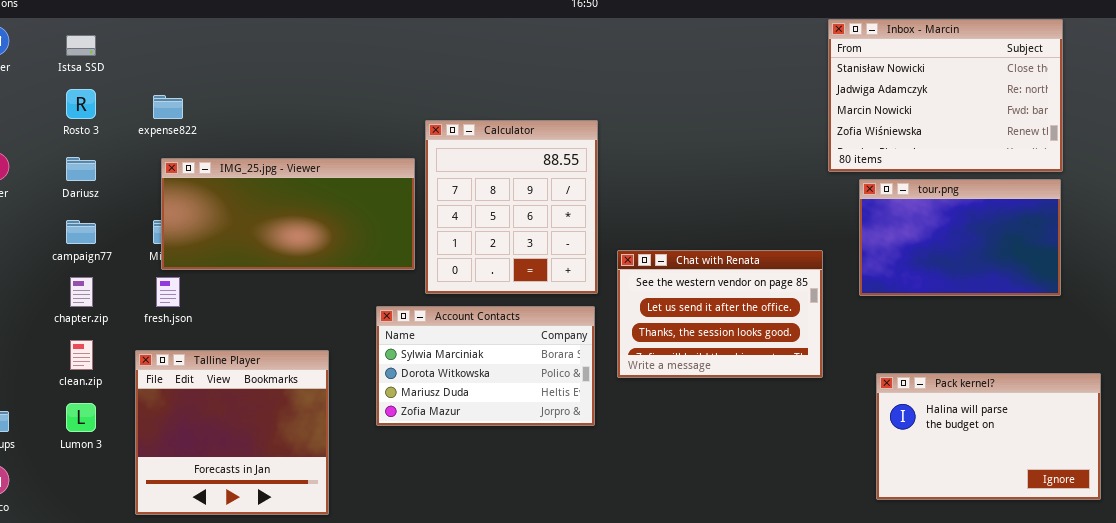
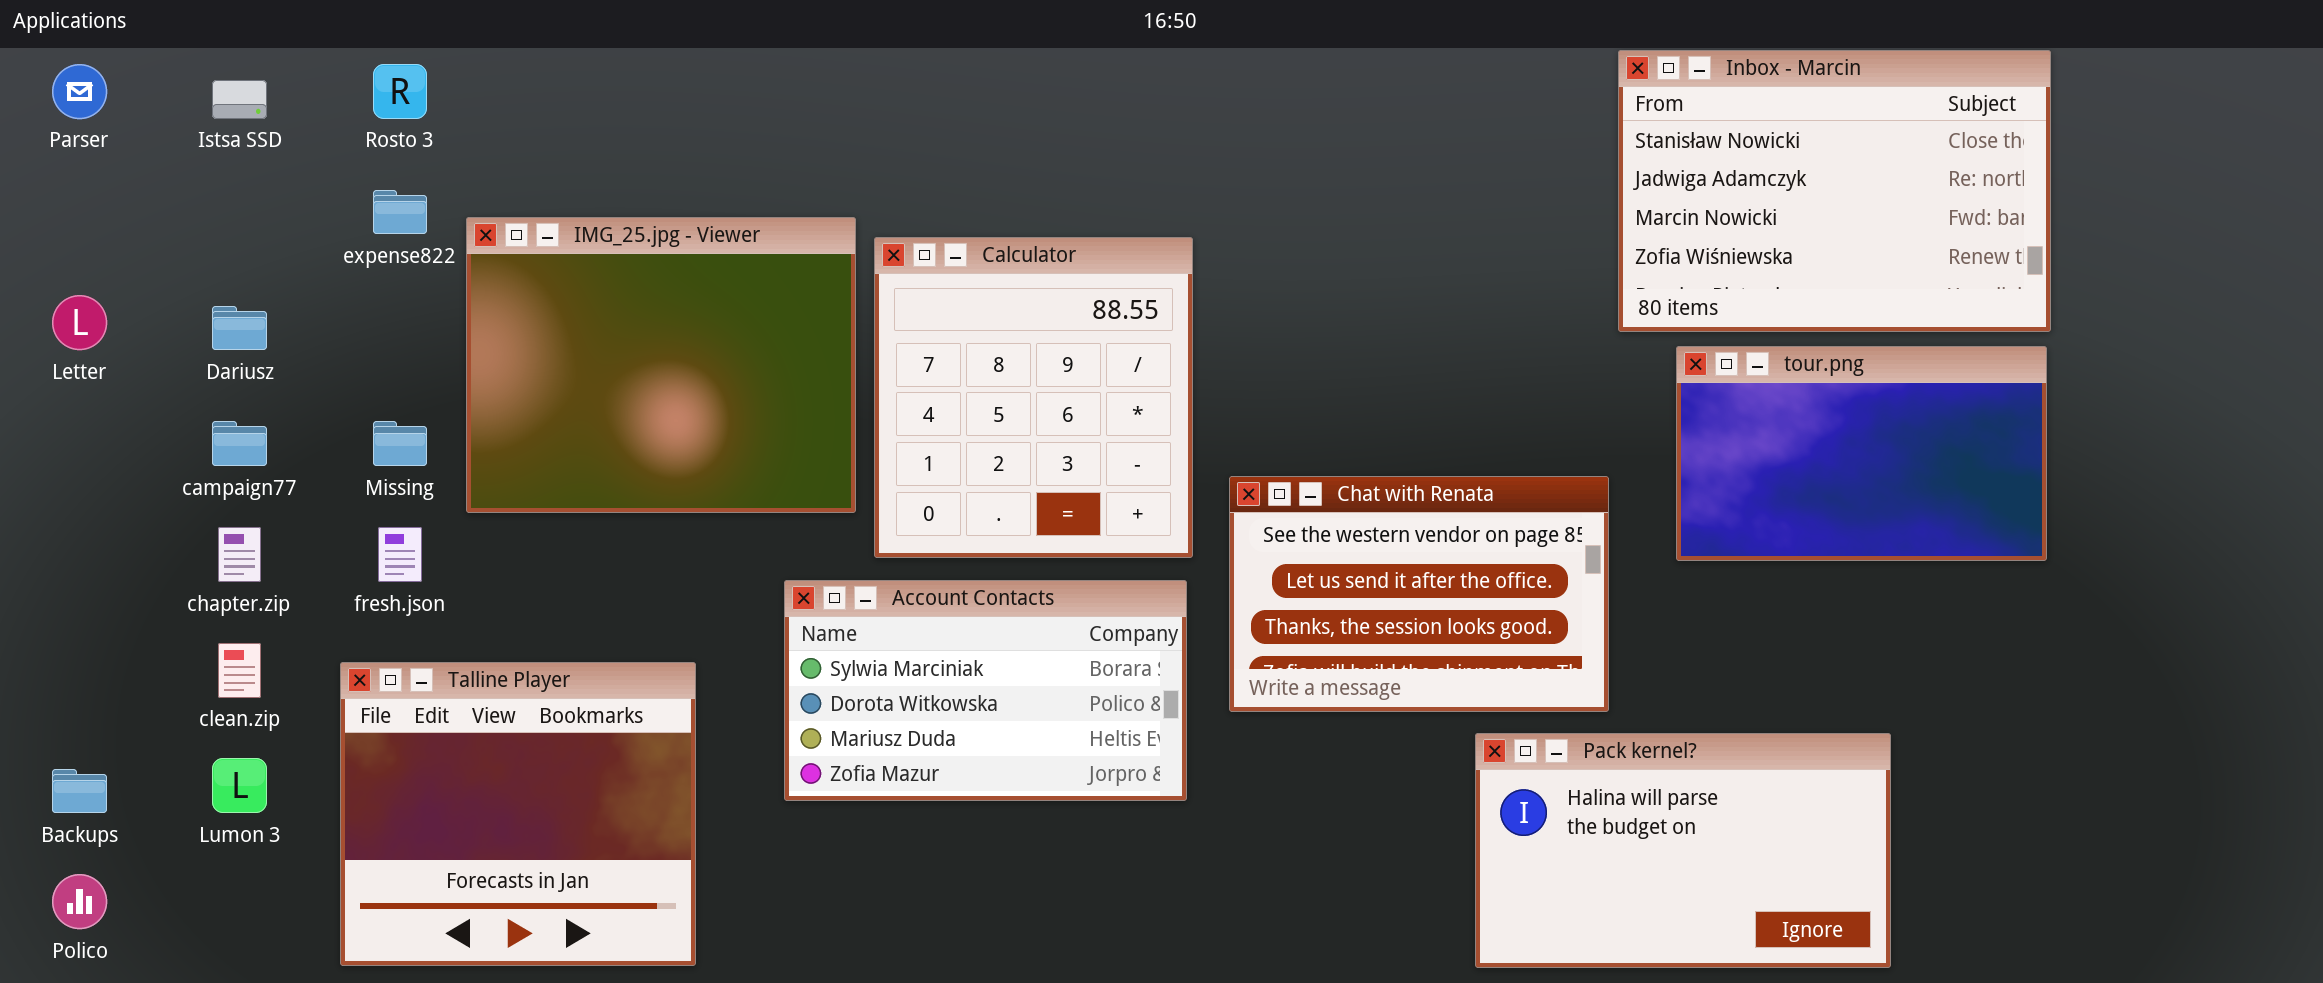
Rosto 3: [66,89,96,119] -> [373,64,427,119], moved
IMG_25.jpg - Viewer: [161,158,415,270] -> [466,217,856,513], resized
Pack kernel?: [876,373,1101,500] -> [1475,733,1891,968], moved

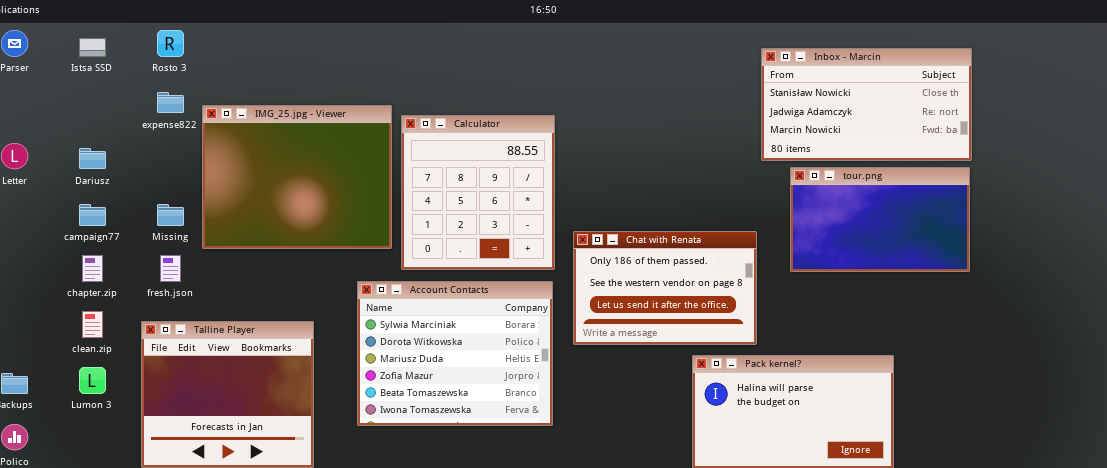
Inbox - Marcin: [1618,50,2051,332] -> [761,48,972,161], resized
Chat with Renata: [1229,476,1609,712] -> [573,231,757,345], scrolled up 1 row
Account Contacts: [784,580,1187,801] -> [357,281,553,426], resized

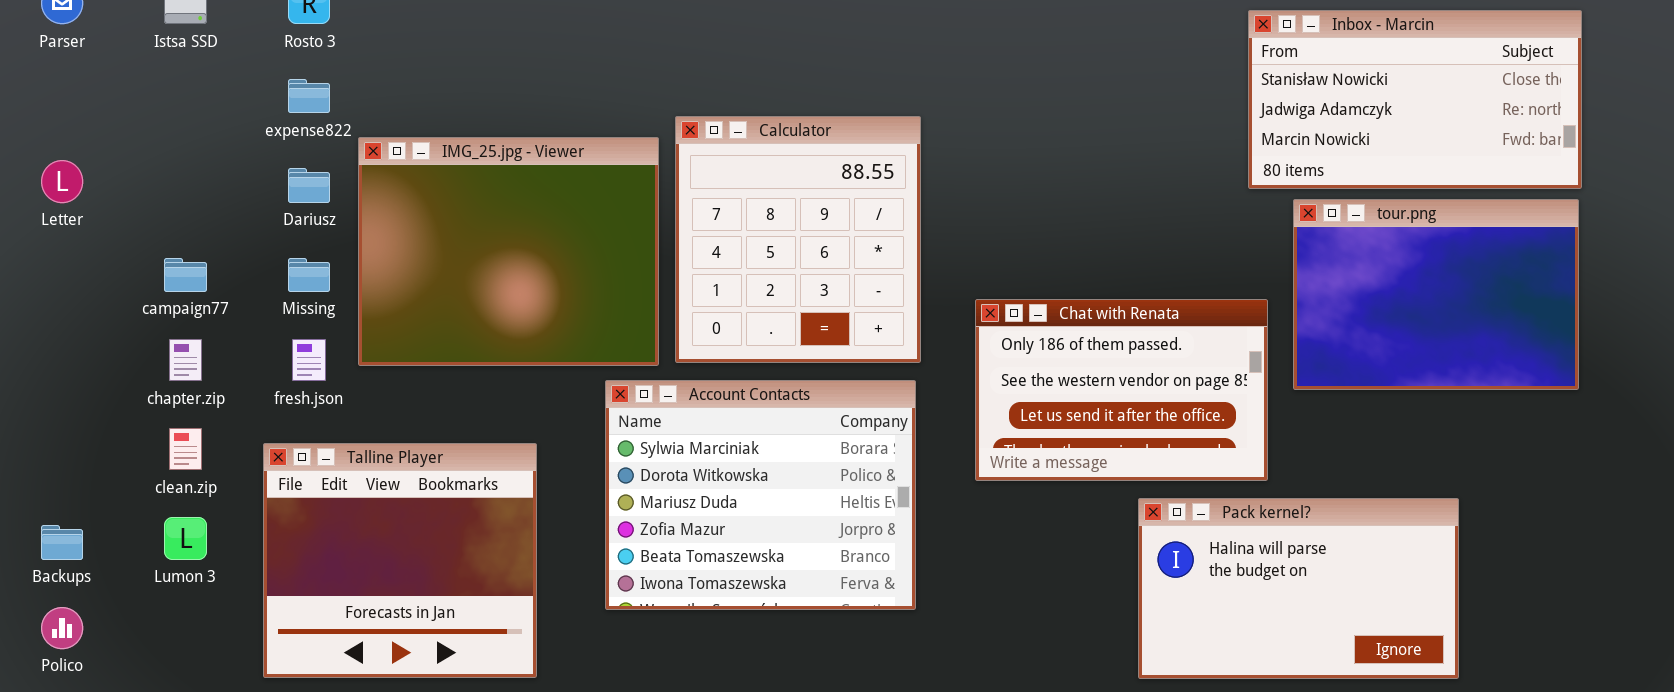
IMG_25.jpg - Viewer: [202,105,392,249] -> [358,137,659,366], moved
Dariusz: [79,148,106,169] -> [288,168,330,203], moved
tour.png: [790,167,970,272] -> [1293,199,1579,390], resized
Chat with Renata: [573,231,757,345] -> [975,299,1268,481], moved

